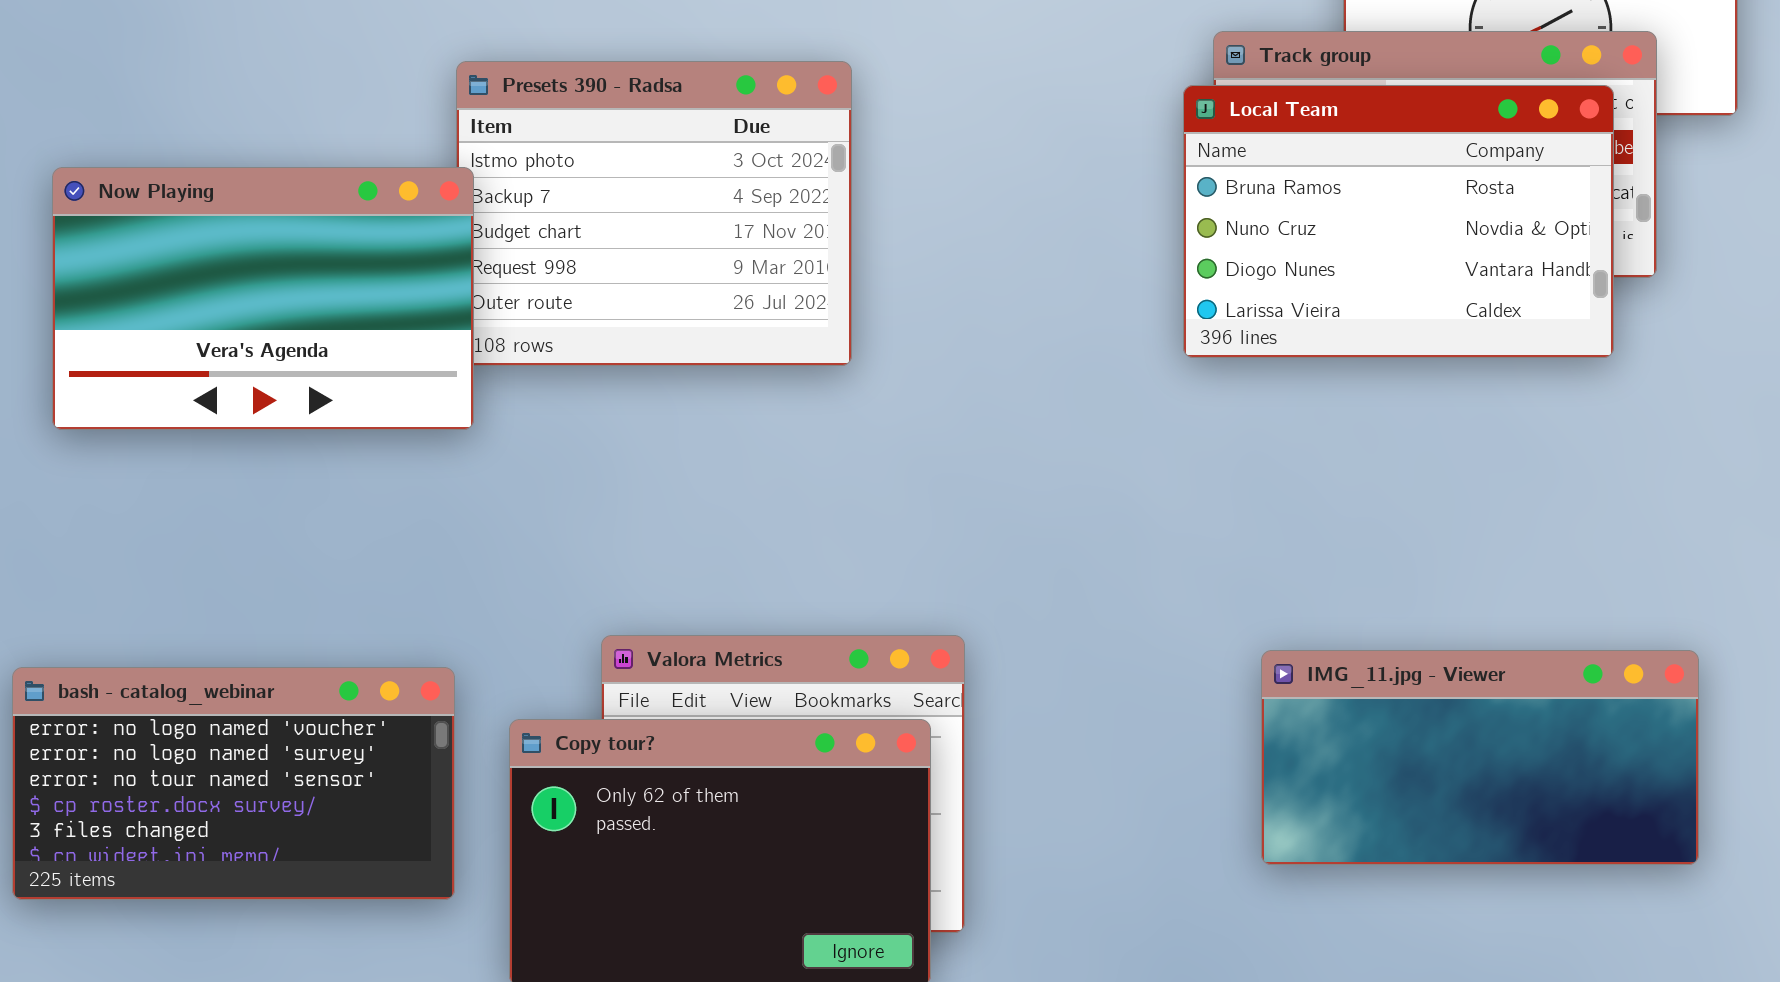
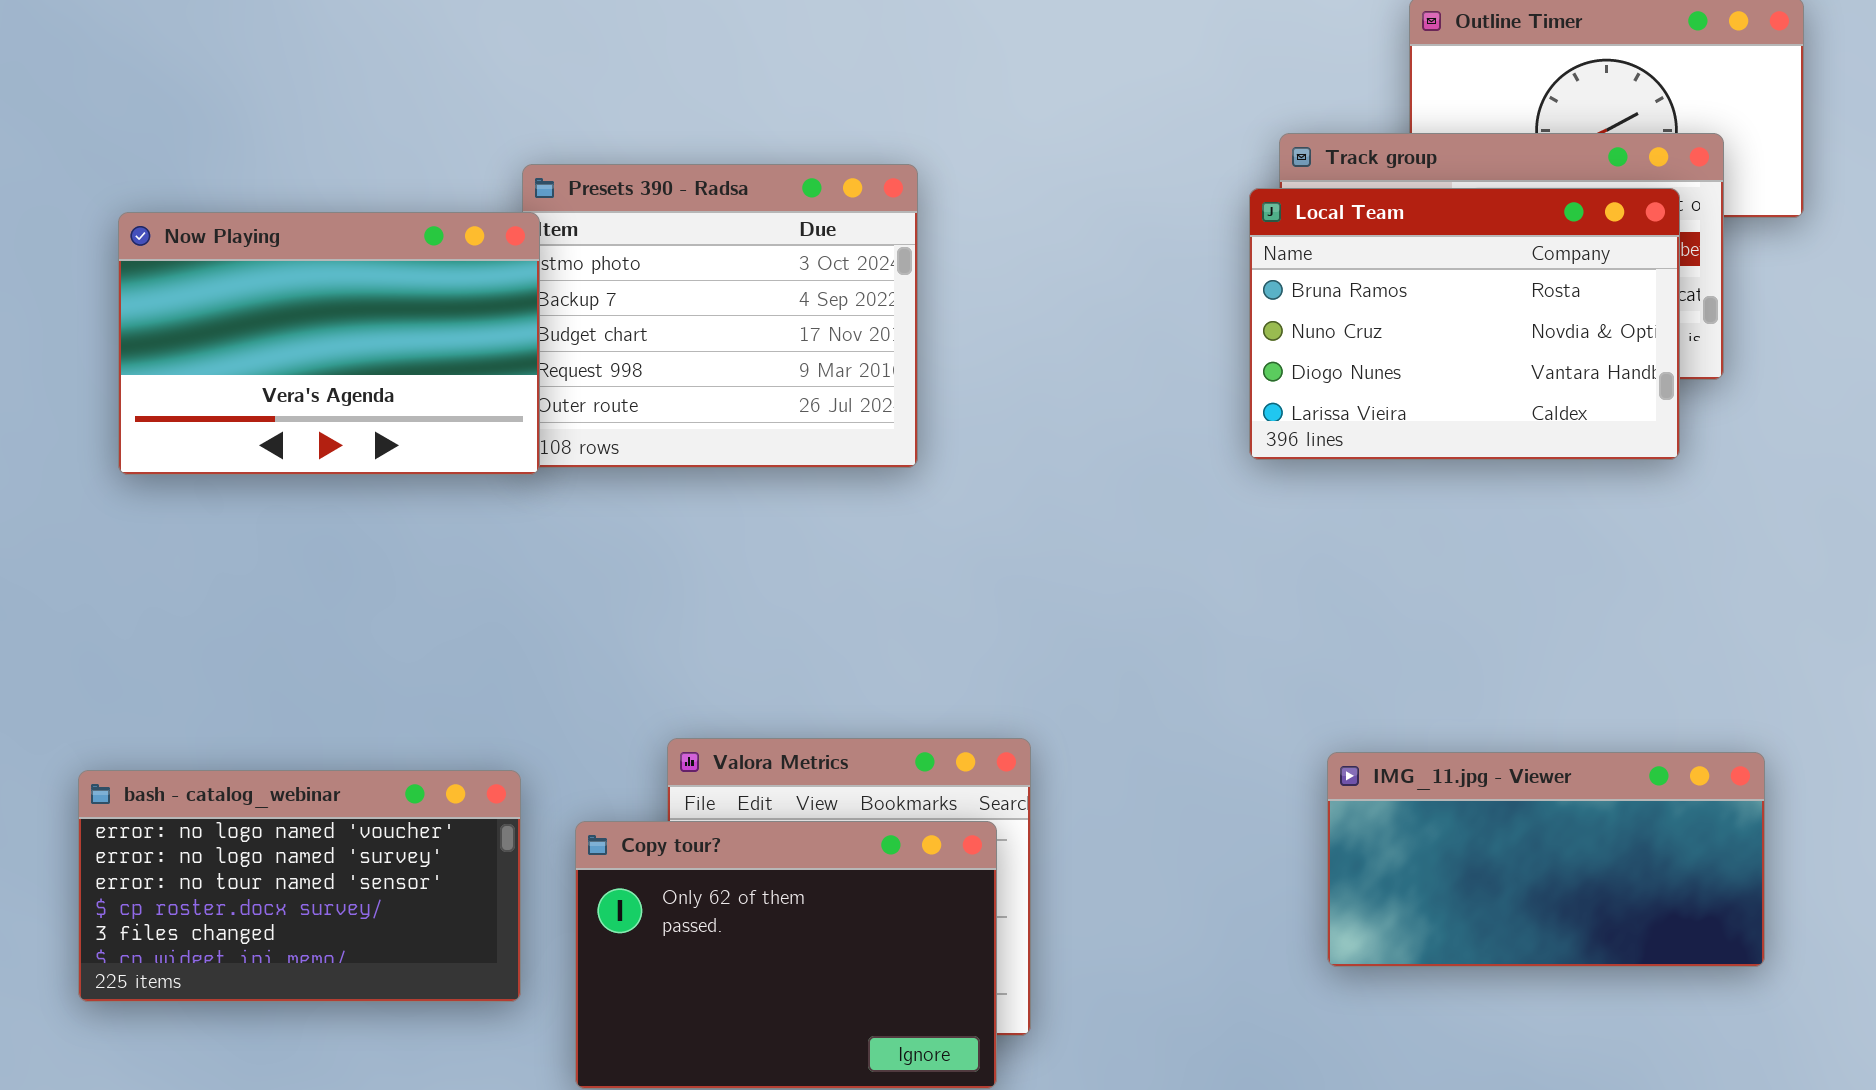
Now Playing: [52,167,474,430] -> [118,212,540,475], moved

